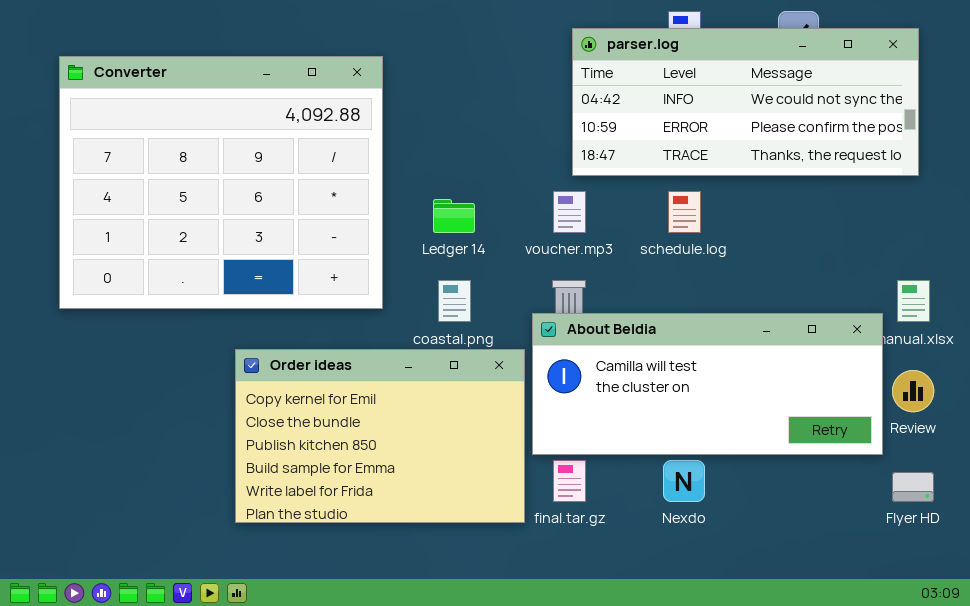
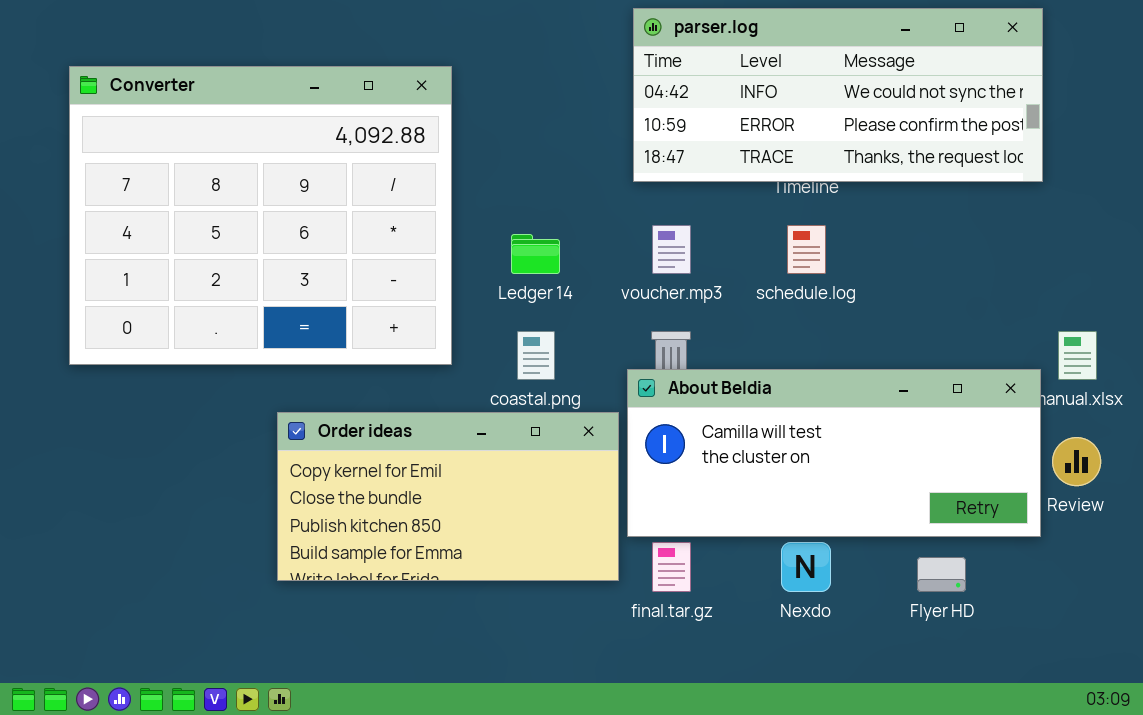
parser.log: [572,28,919,176] -> [633,8,1043,182], moved
Order ideas: [235,349,525,523] -> [277,412,619,581], resized
Flyer HD: [892,472,934,502] -> [917,557,966,592], moved

